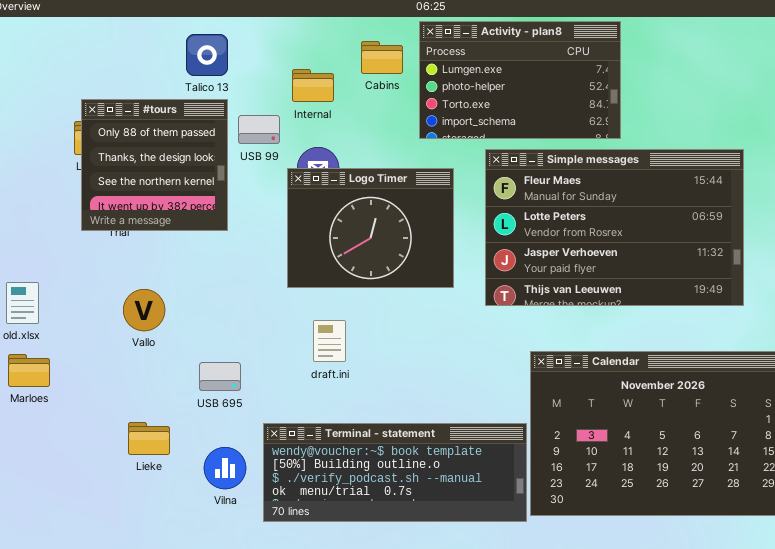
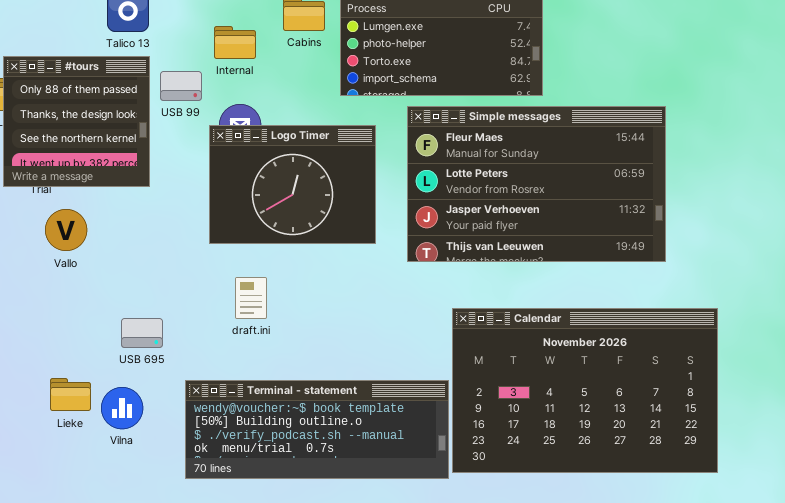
Vallo: [123,289,165,331] -> [45,209,87,251], moved
Vilna: [204,447,246,489] -> [101,387,143,429], moved

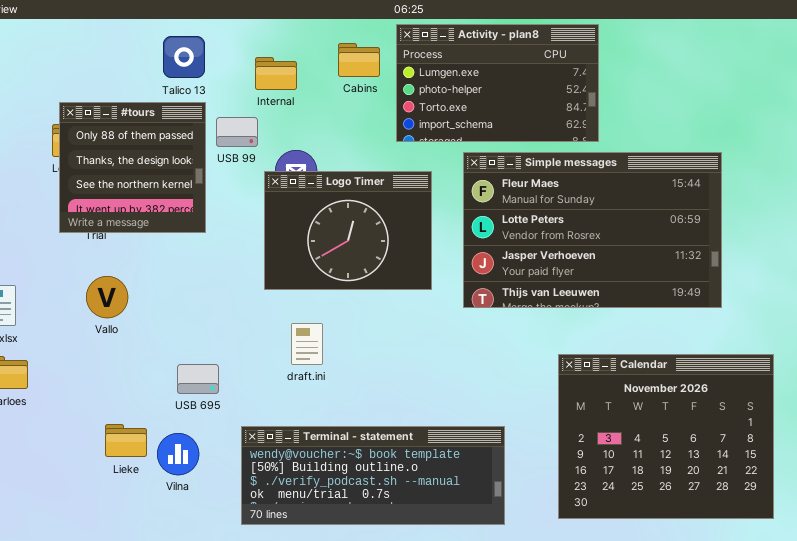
Internal: [214,26,256,59] -> [255,57,297,90], moved
Vallo: [45,209,87,251] -> [86,276,128,318], moved
Calendar: [452,308,718,473] -> [558,354,774,519], resized

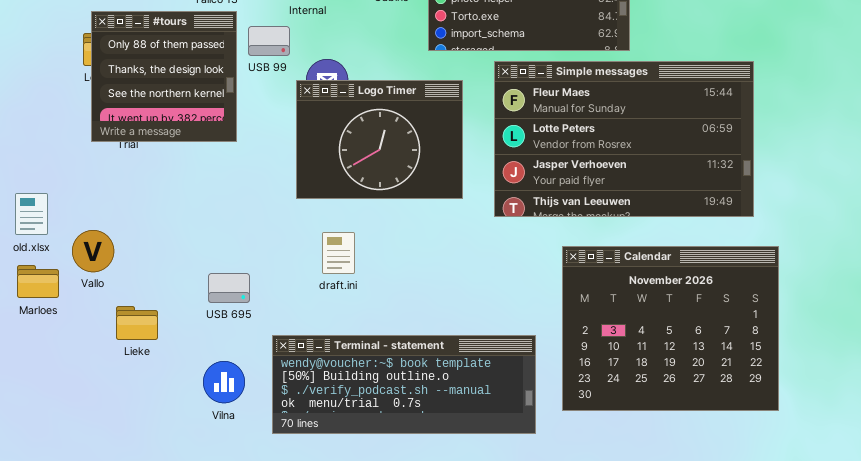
Vallo: [86,276,128,318] -> [72,230,114,272], moved
Calendar: [558,354,774,519] -> [562,246,779,411], moved
Lieke: [105,424,147,457] -> [116,306,158,340], moved
Vilna: [157,433,199,475] -> [203,361,245,403], moved

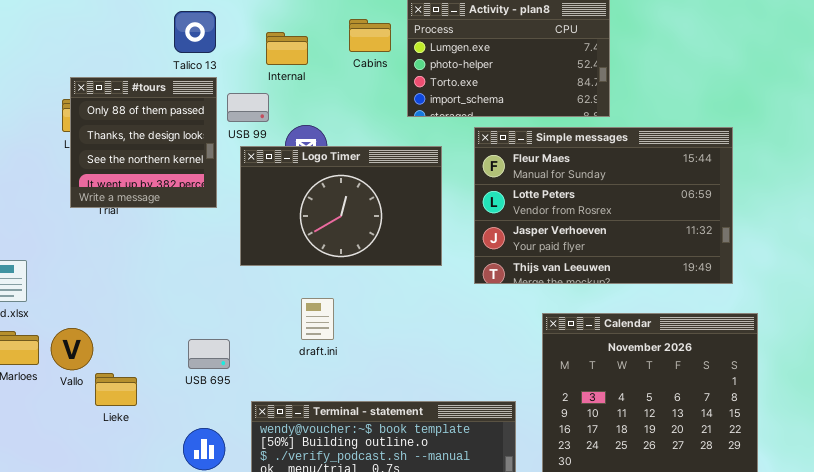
Logo Timer: [296,80,463,199] -> [240,146,442,266], resized
Vallo: [72,230,114,272] -> [51,328,93,370], moved

